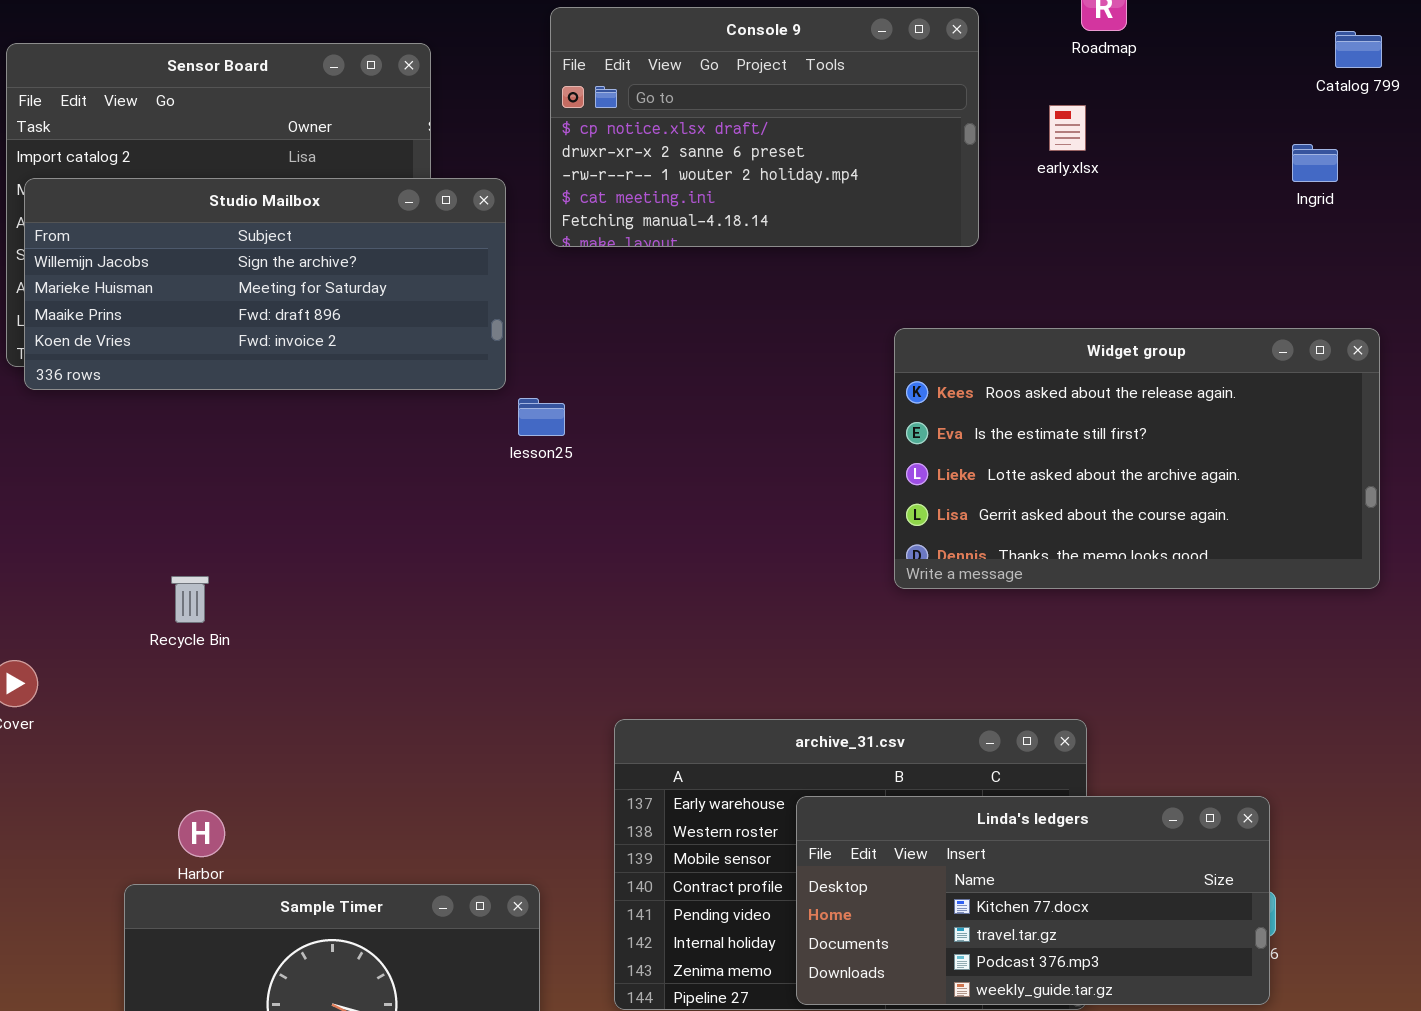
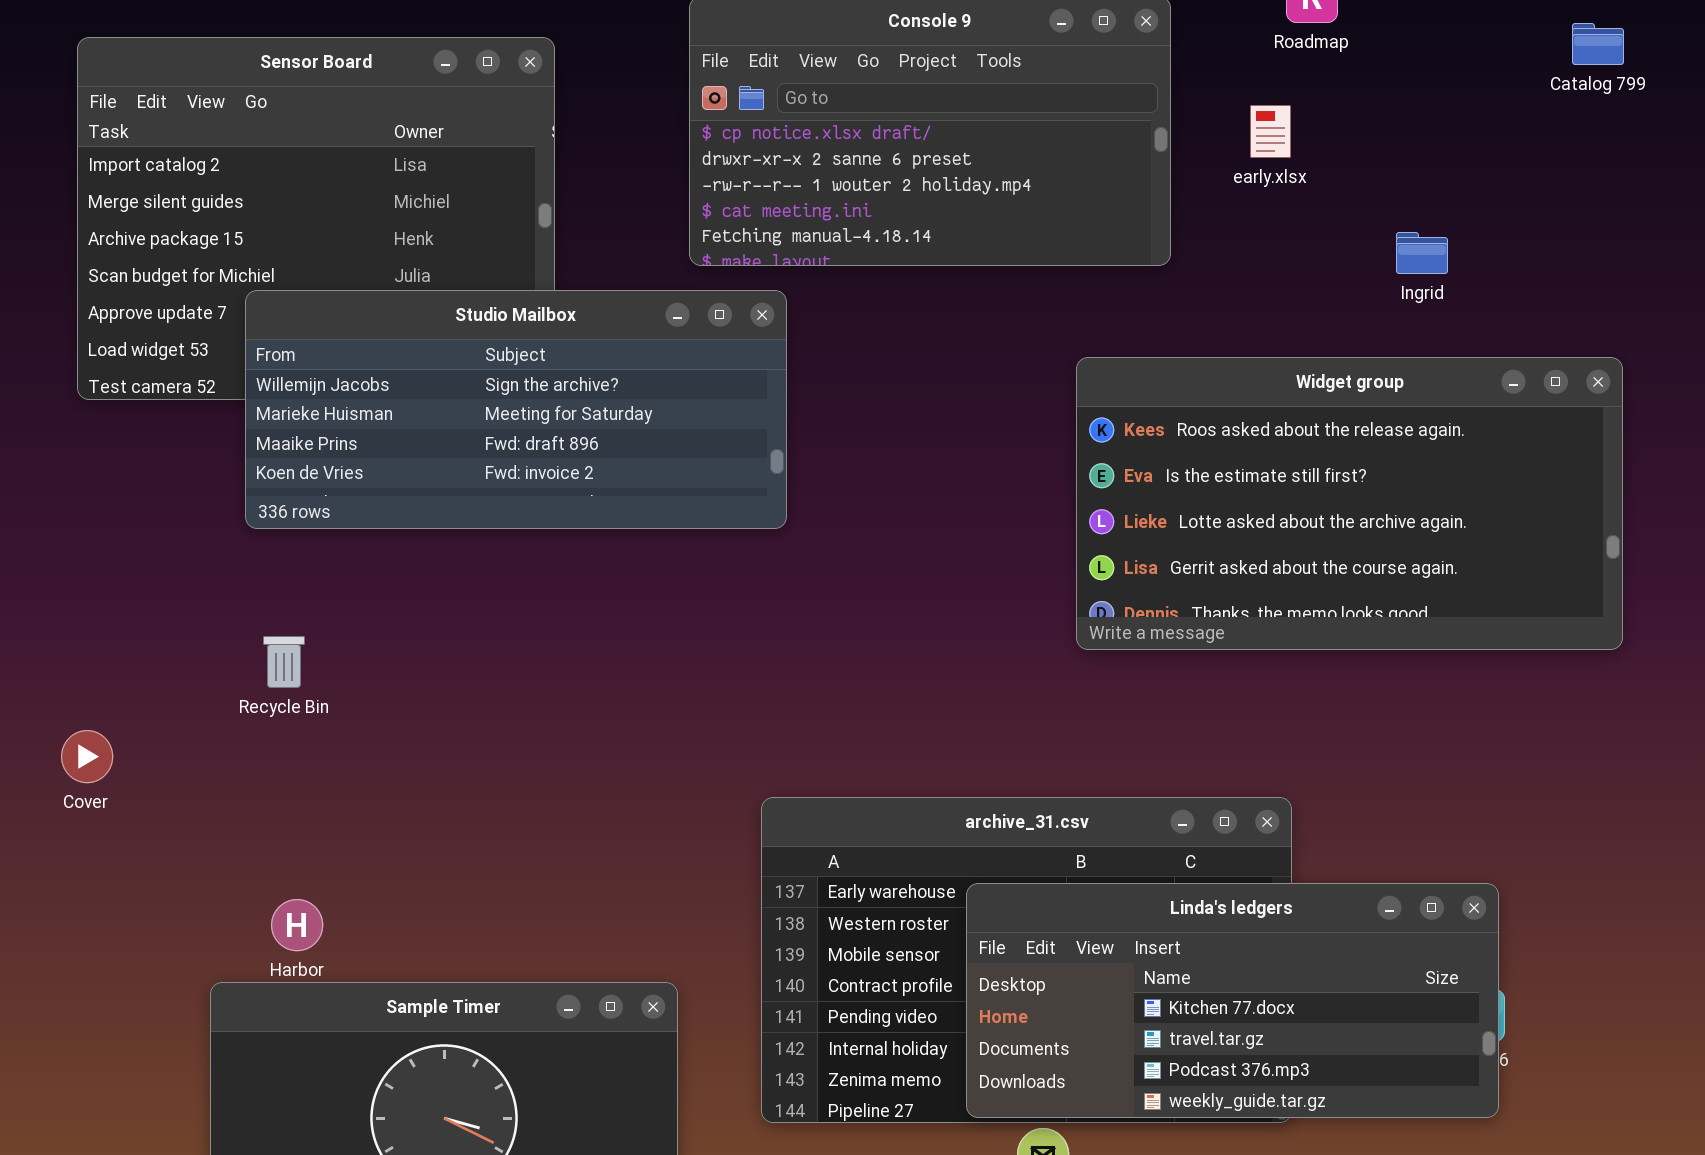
Ingrid: [1292,144,1338,182] -> [1396,232,1448,274], moved
Studio Mailbox: [24,178,506,390] -> [245,290,787,529], moved

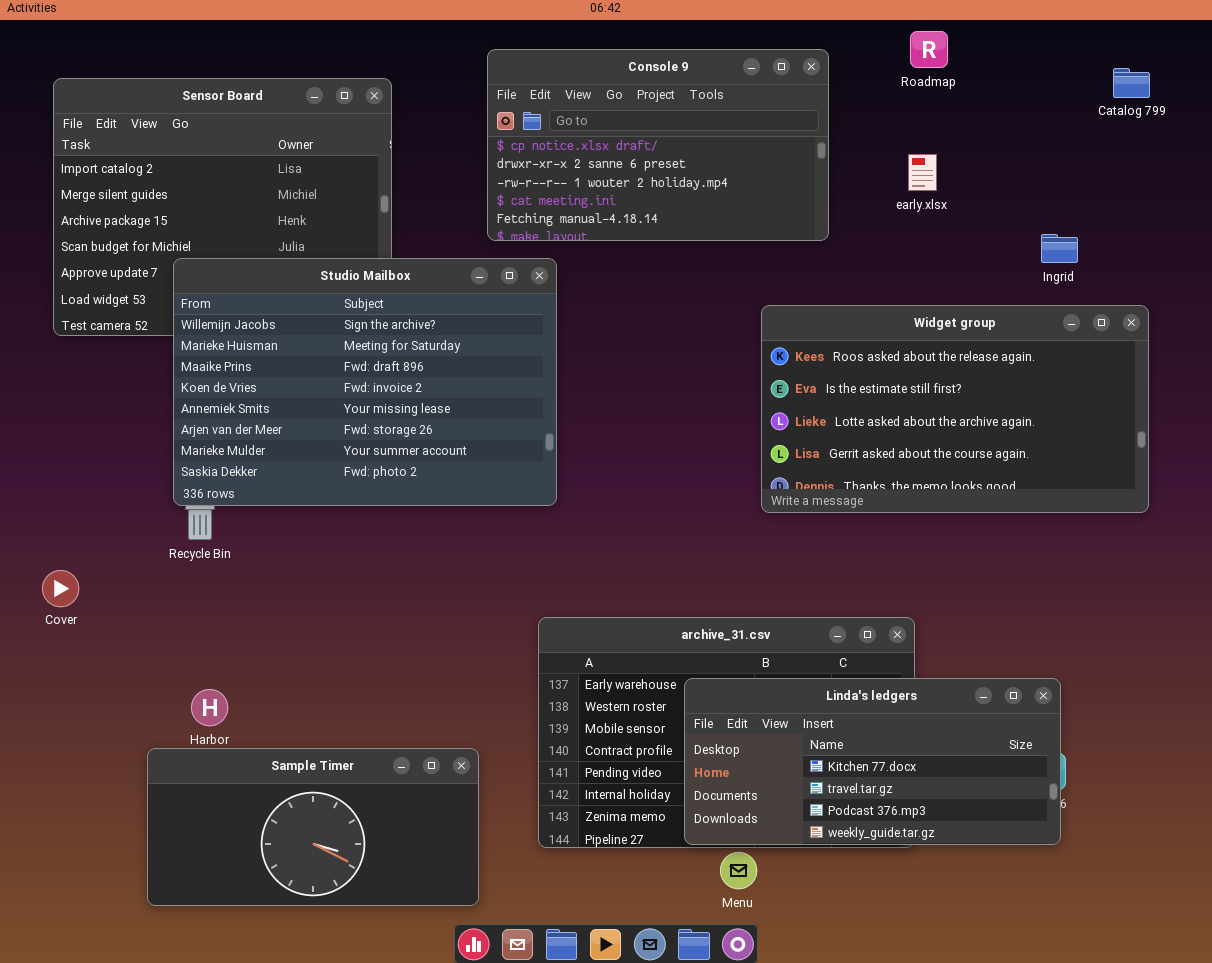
early.xlsx: [1250,105,1291,158] -> [908,154,937,191], moved
Ingrid: [1396,232,1448,274] -> [1041,234,1078,263], moved
Studio Mailbox: [245,290,787,529] -> [173,258,557,506], resized

